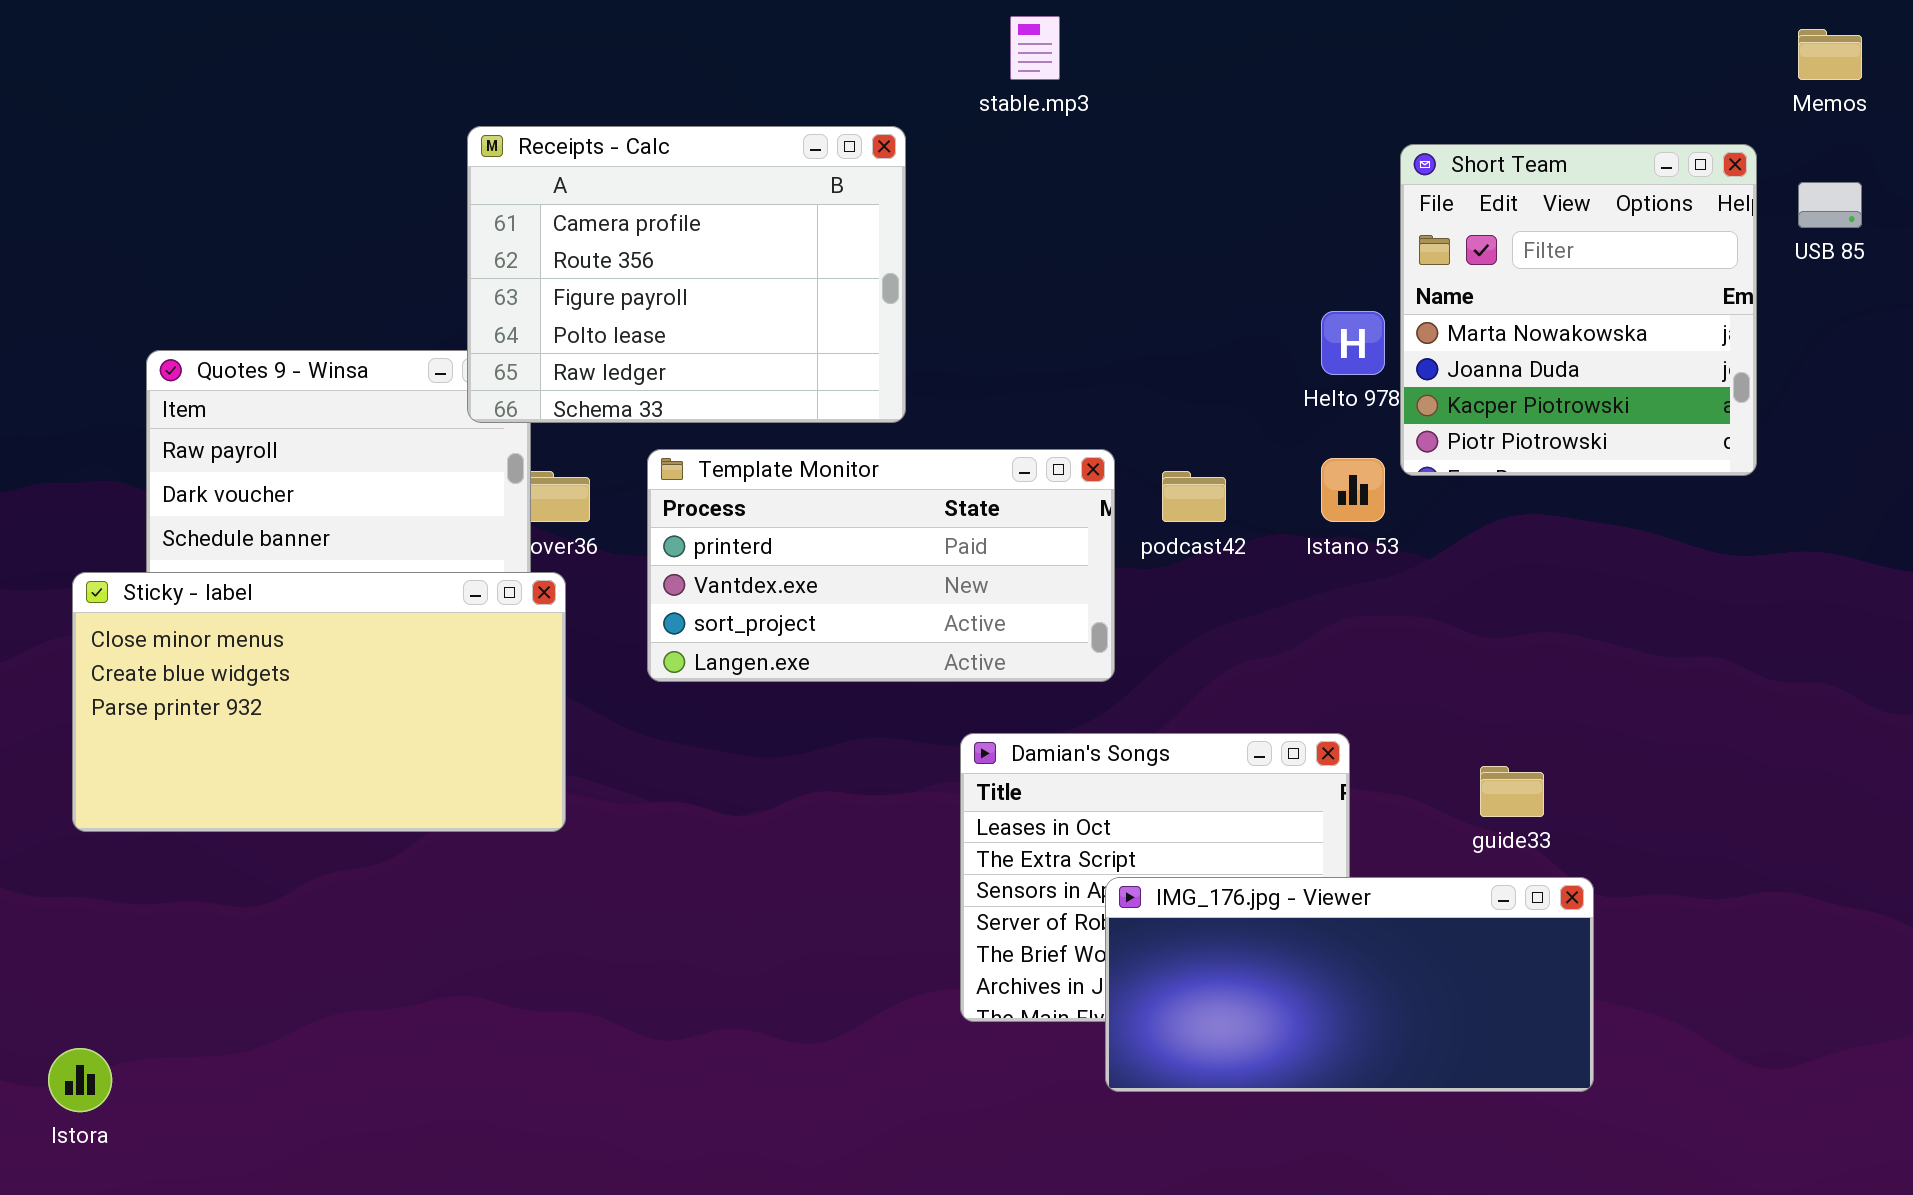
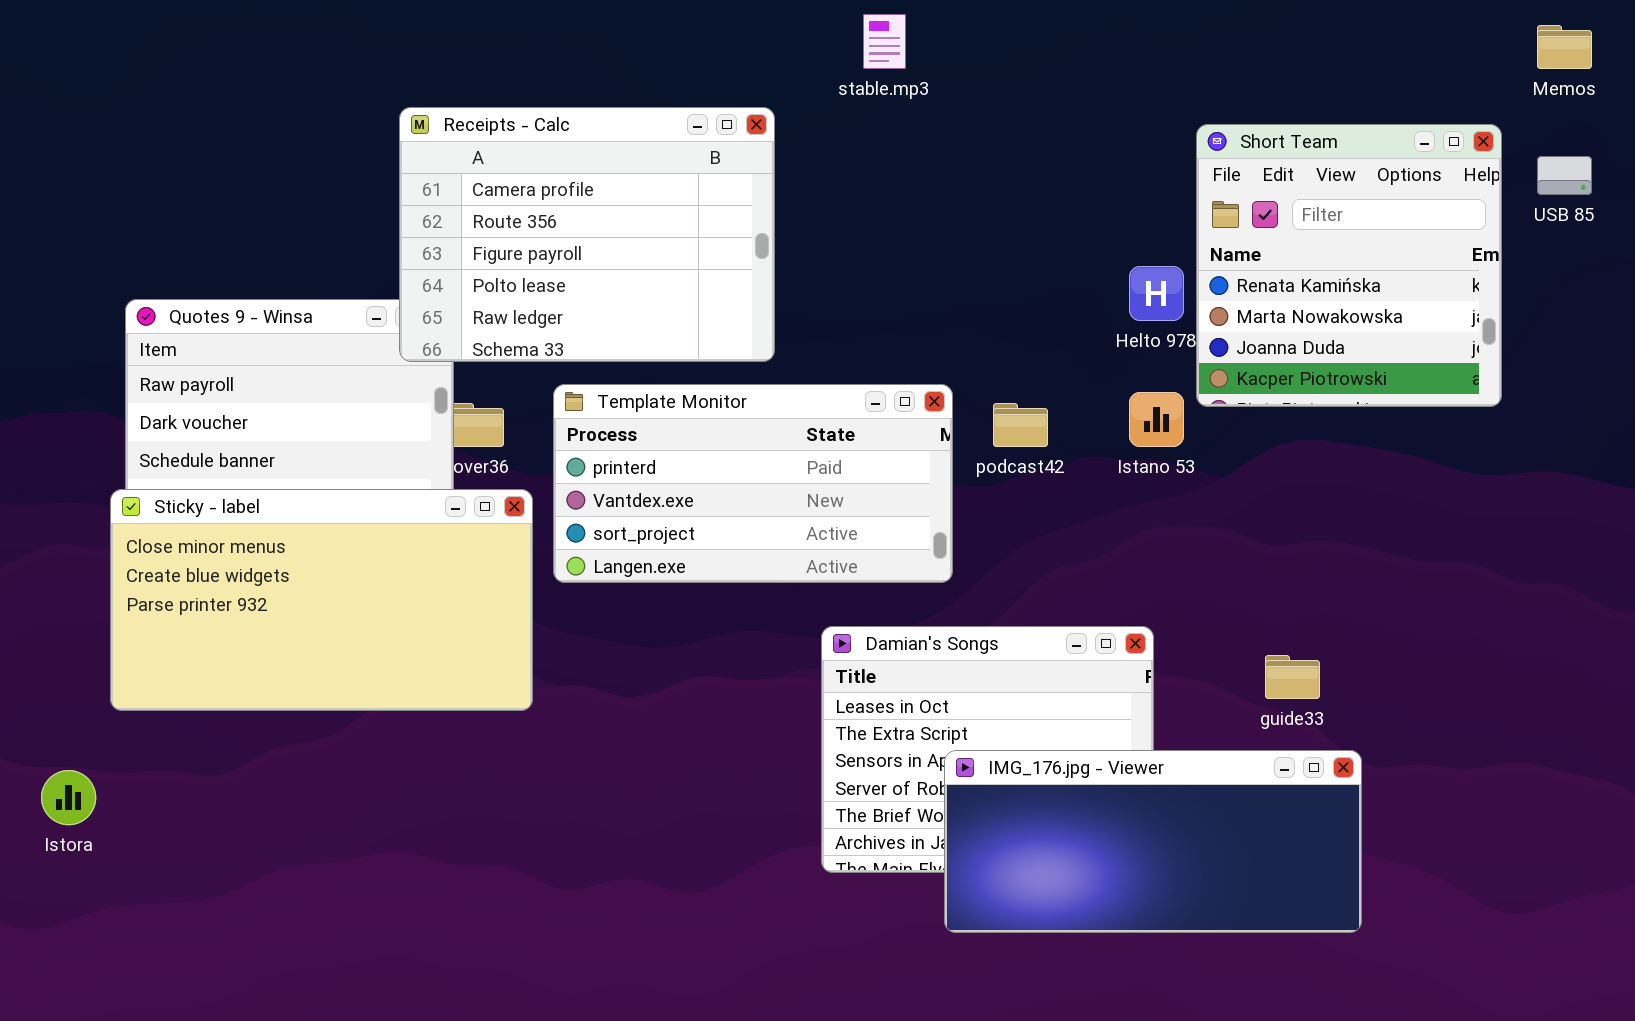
Short Team: [1400,144,1757,476] -> [1196,124,1502,407], scrolled up 1 row
Sticky - label: [72,572,566,832] -> [110,489,533,711], moved
Istora: [48,1048,112,1112] -> [41,770,96,825], moved

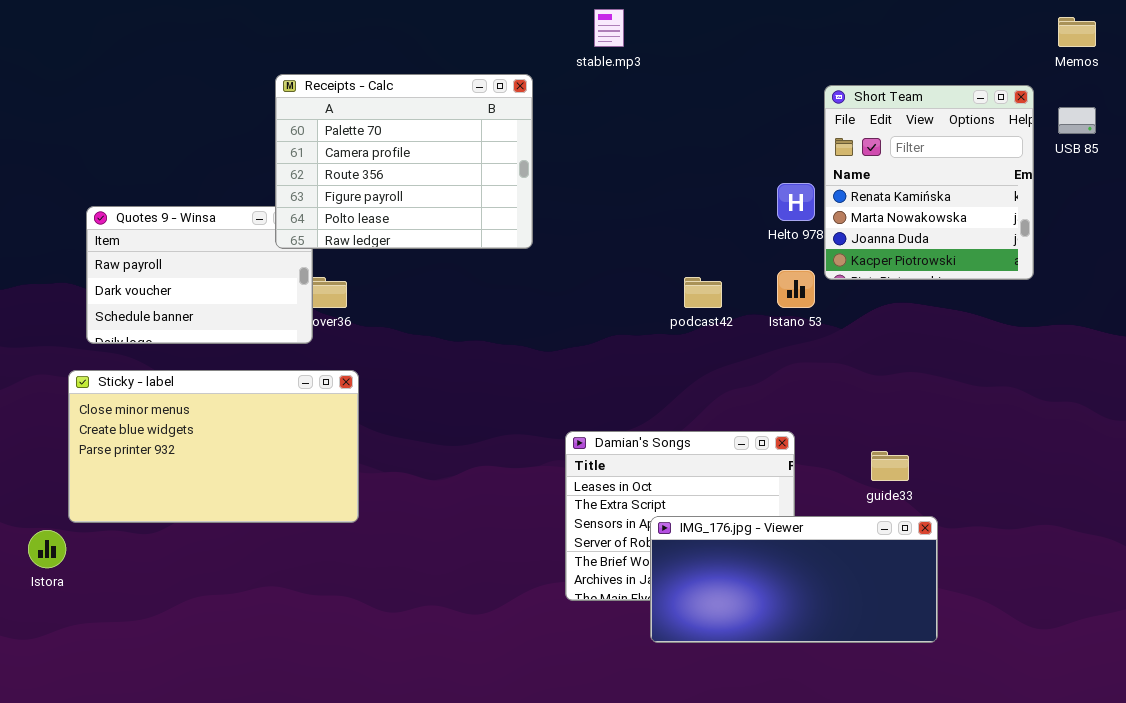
Receipts - Calc: [399,107,775,362] -> [275,74,533,249], scrolled up 1 row
Template Monitor: [553,384,953,583] -> none, closed
Sticky - label: [110,489,533,711] -> [68,370,359,523], moved

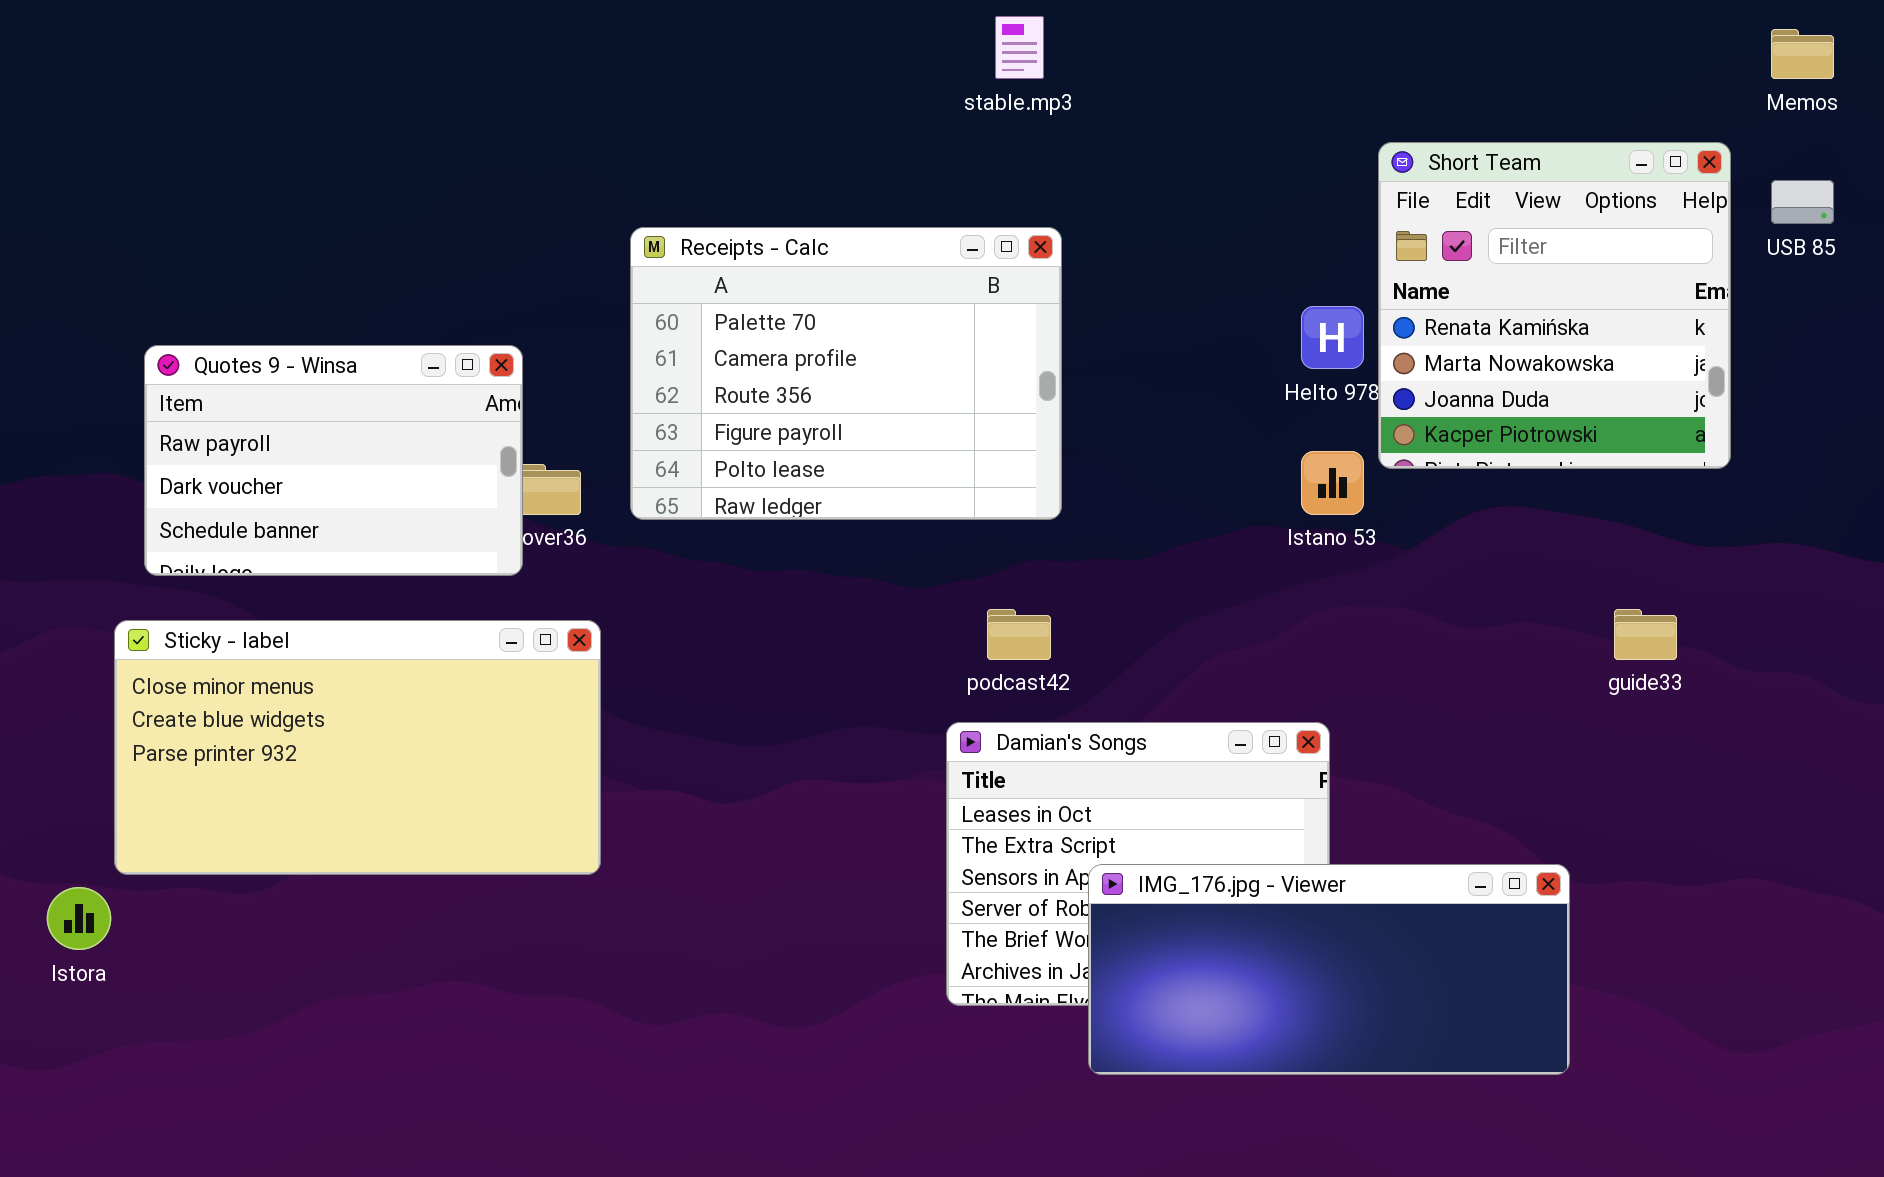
Receipts - Calc: [275,74,533,249] -> [630,227,1062,520], moved
podcast42: [684,277,722,308] -> [987,609,1051,660], moved
guide33: [871,451,909,481] -> [1614,609,1677,660], moved

